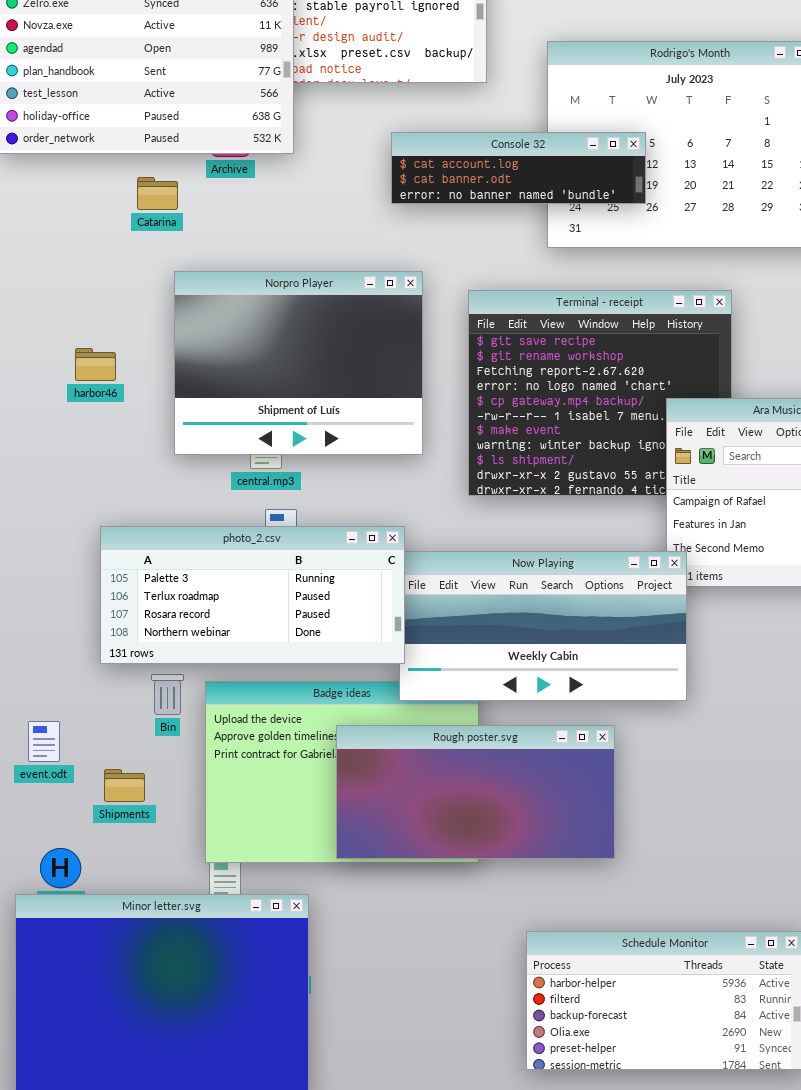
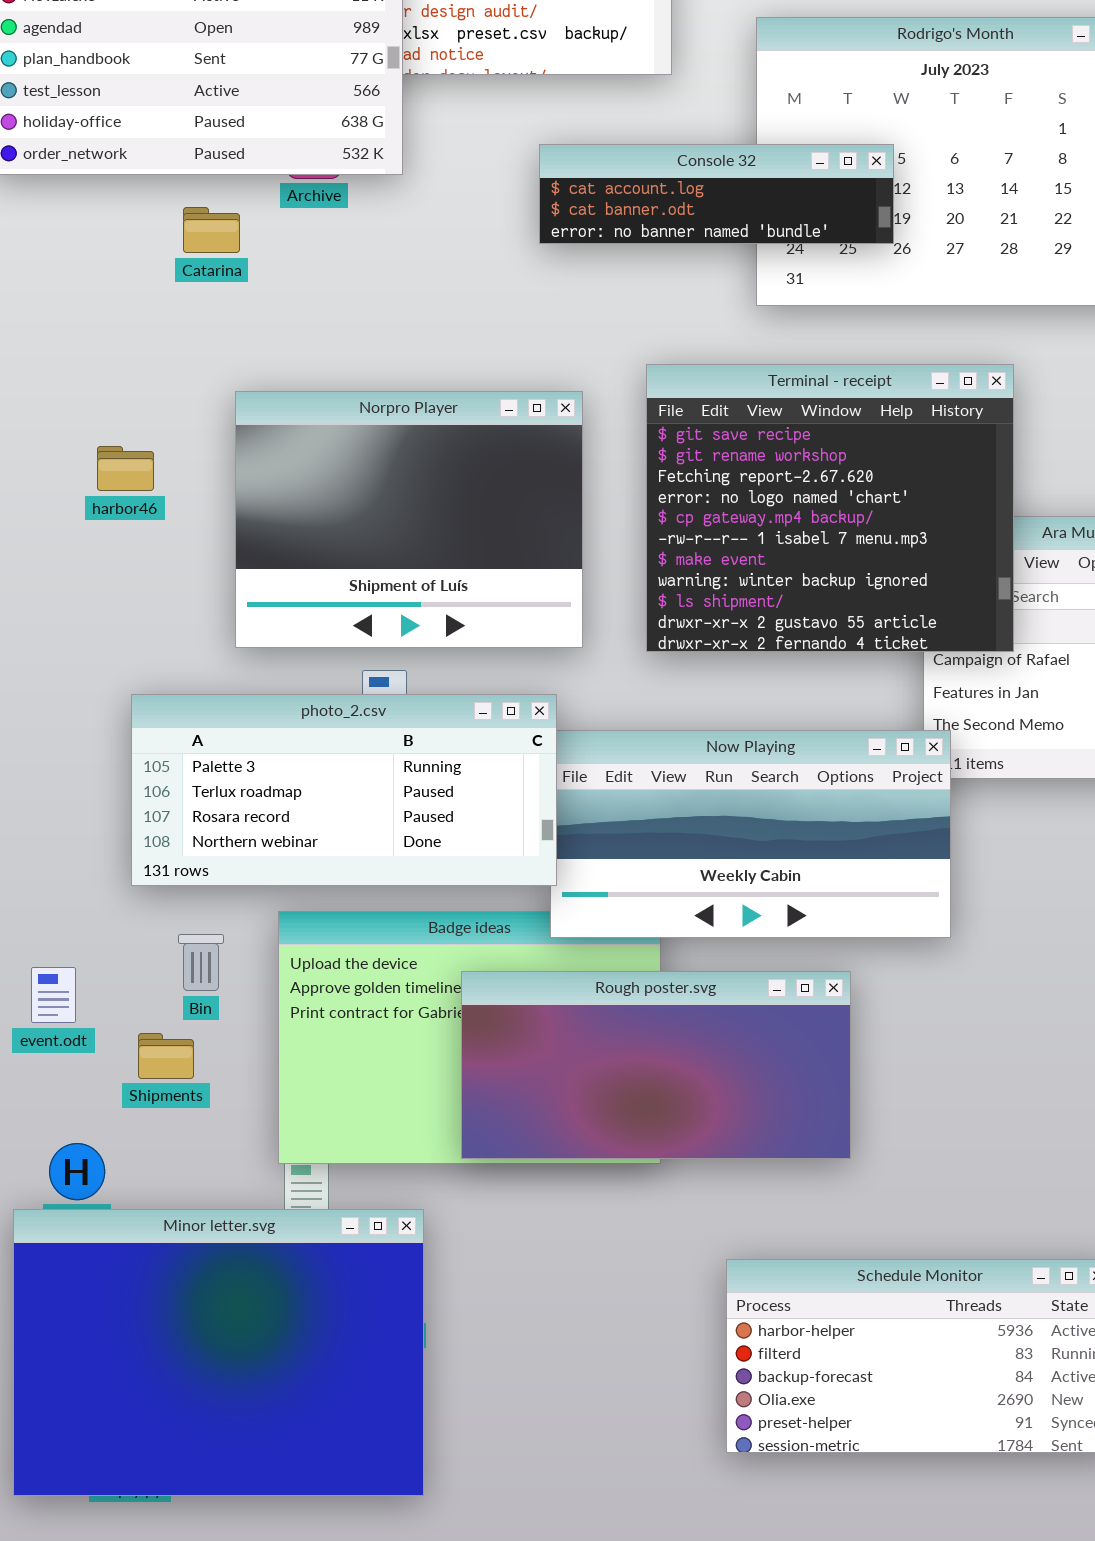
Norpro Player: [174,271,423,455] -> [235,391,583,648], moved
Terminal - receipt: [468,290,732,496] -> [646,364,1014,652], raised
Bin: [151,674,184,715] -> [178,934,224,991], moved

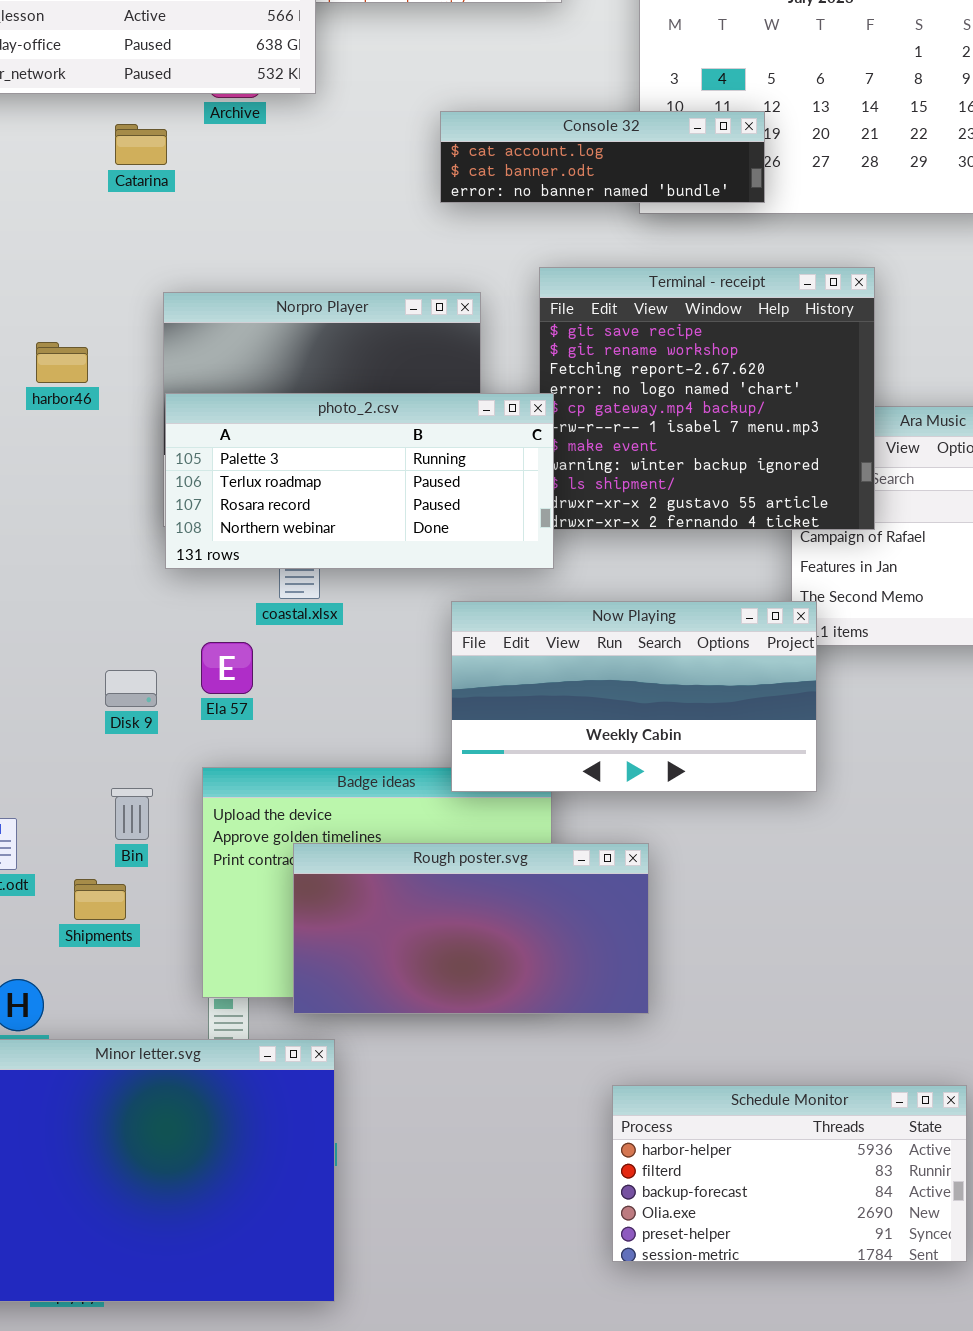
Console 32: [539,144,894,244] -> [440,111,765,203], moved
photo_2.csv: [131,694,557,886] -> [165,393,554,569], moved
Rough poster.svg: [461,971,851,1159] -> [293,843,649,1014], moved

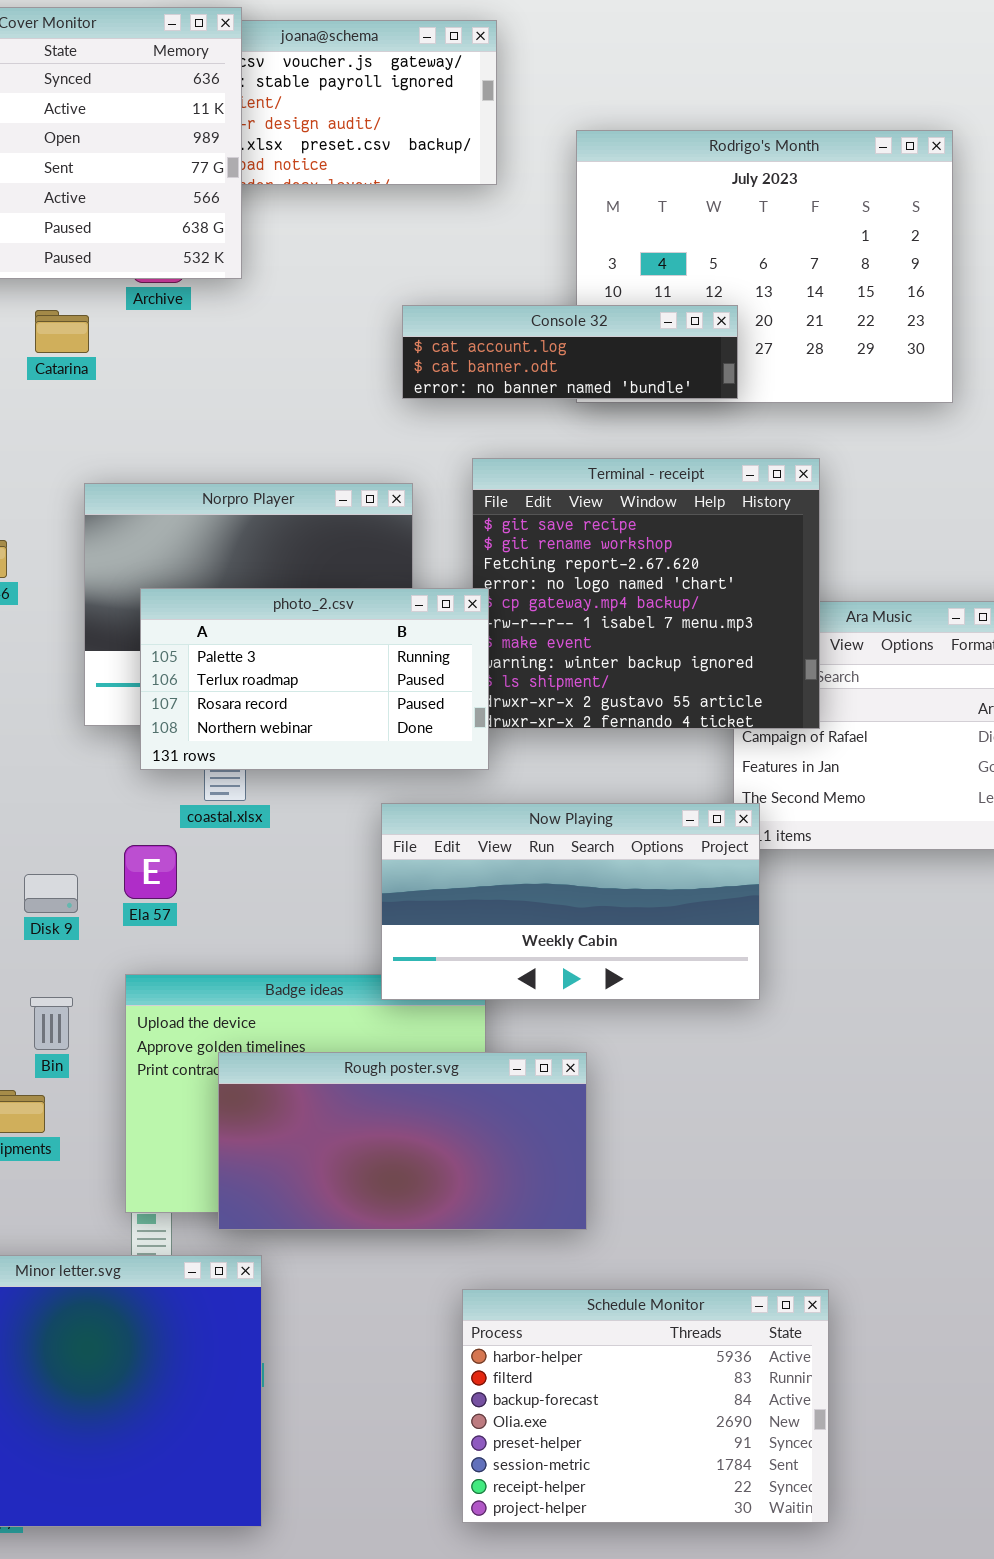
Console 32: [440,111,765,203] -> [402,305,738,399], moved
photo_2.csv: [165,393,554,569] -> [140,588,489,770], resized
Schedule Monitor: [612,1085,967,1262] -> [462,1289,829,1523], moved, resized

